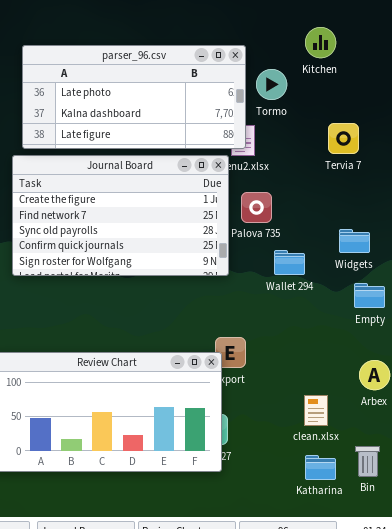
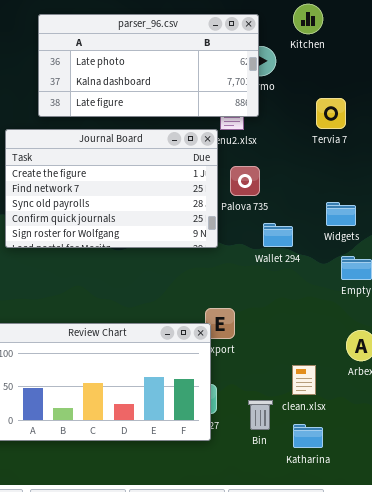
parser_96.csv: [22,45,246,149] -> [38,14,259,117], moved
Bin: [355,446,380,477] -> [248,400,273,430], moved

